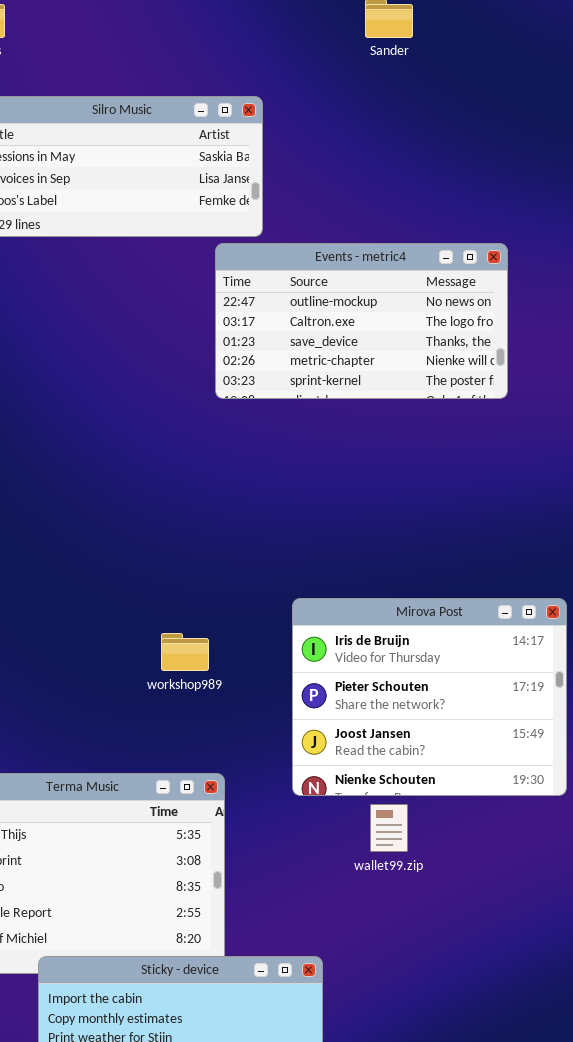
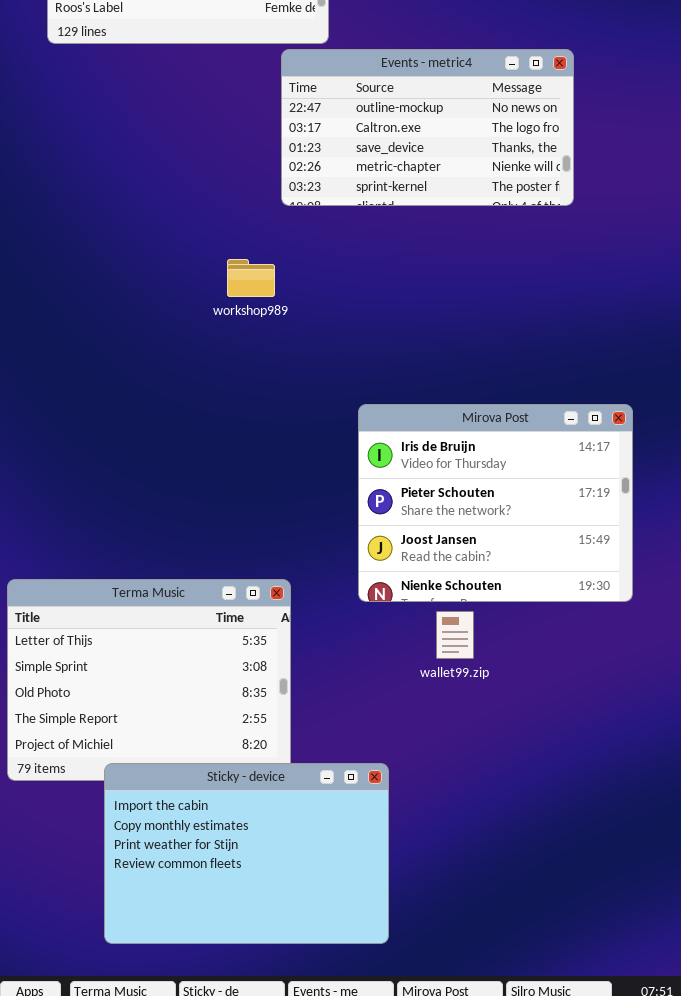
workshop989: [161,633,209,671] -> [227,259,275,297], moved

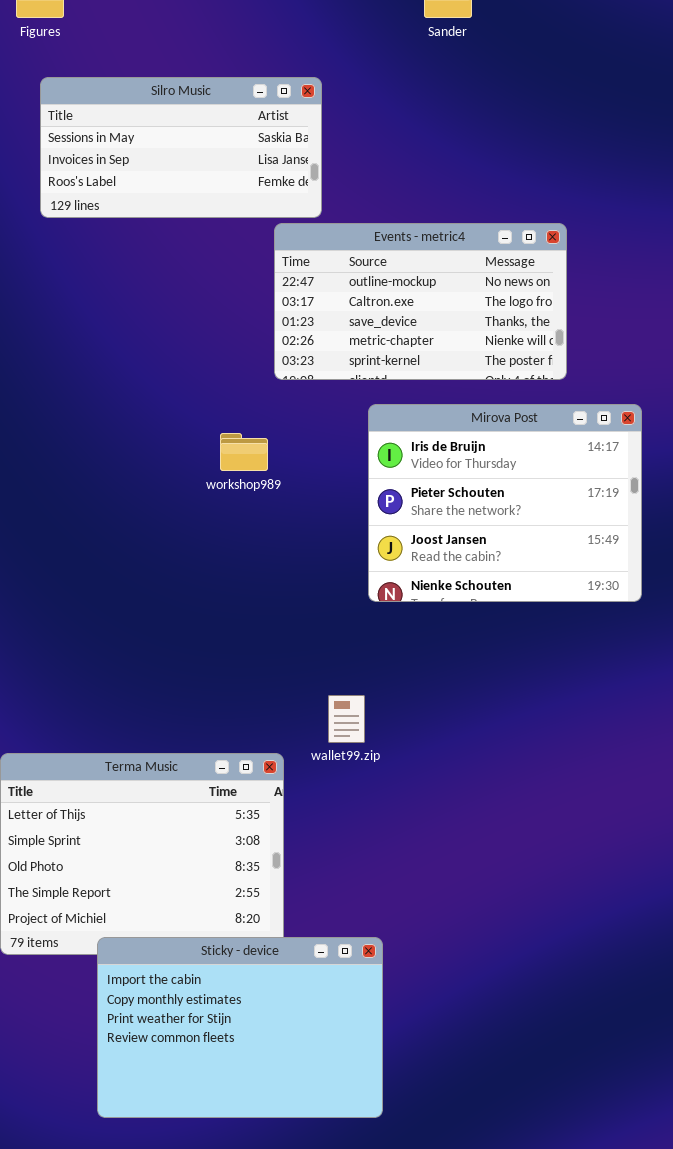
Mirova Post: [358,404,633,602] -> [368,404,642,602], moved
wallet99.zip: [436,611,474,659] -> [328,695,365,743], moved

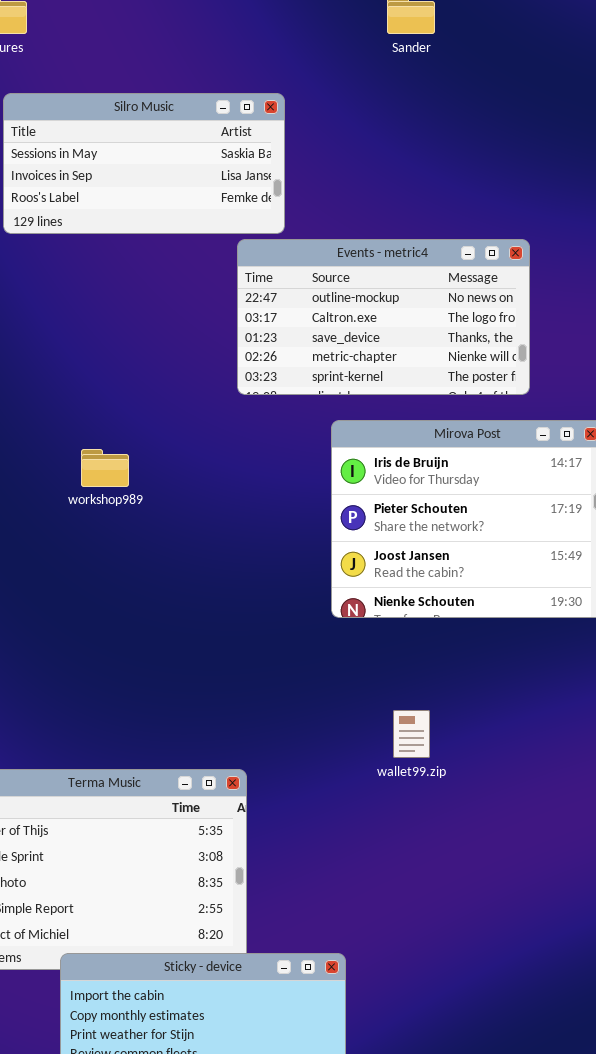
workshop989: [220,433,268,471] -> [81,449,129,487], moved
wallet99.zip: [328,695,365,743] -> [393,710,430,758], moved

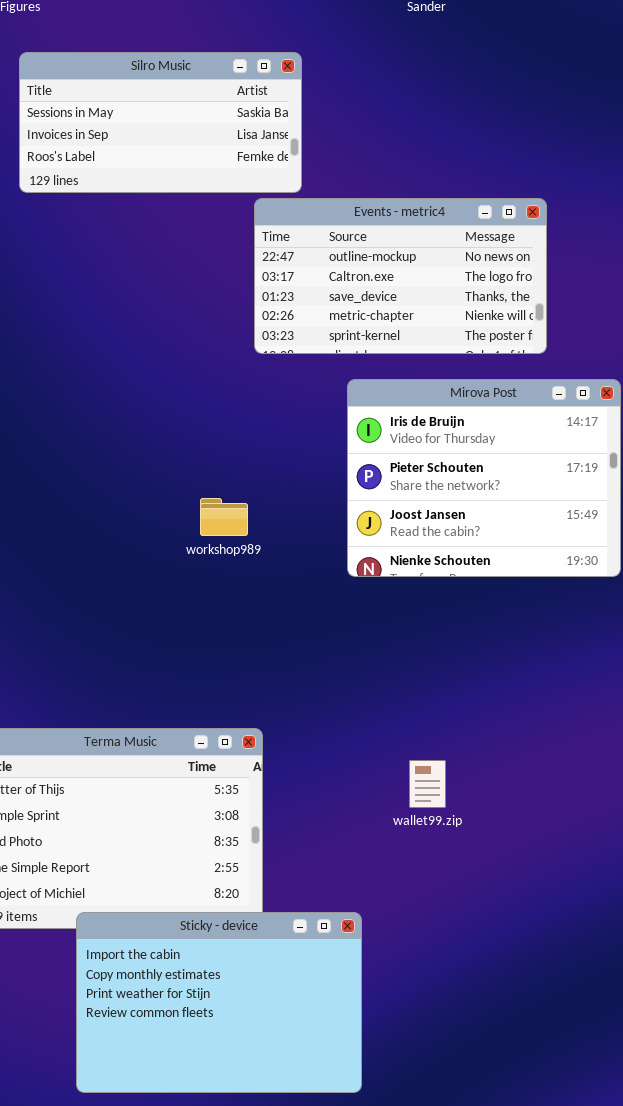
workshop989: [81,449,129,487] -> [200,498,248,536], moved
wallet99.zip: [393,710,430,758] -> [409,760,446,808], moved

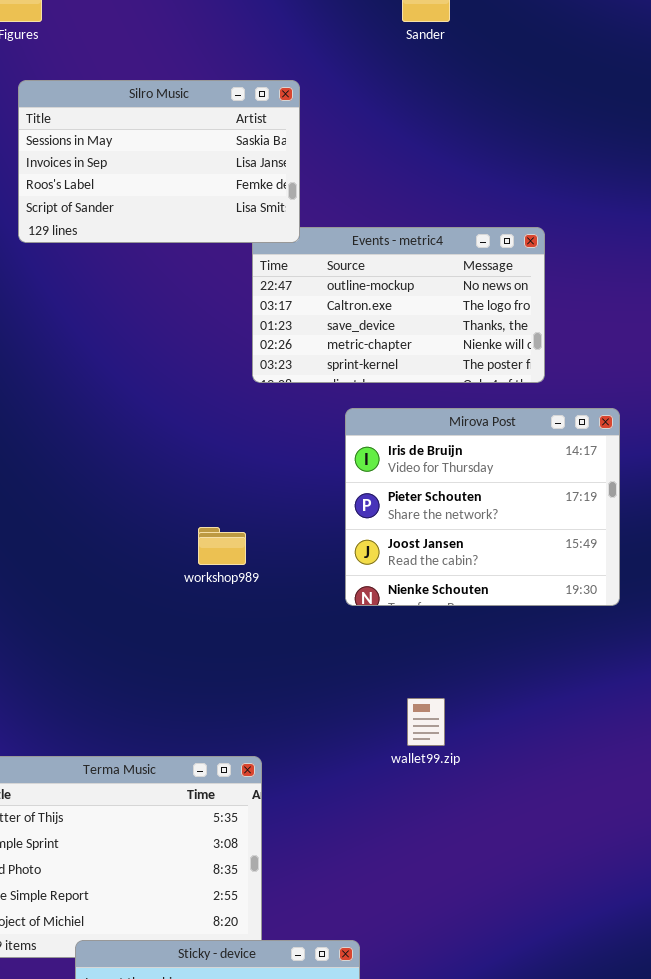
Silro Music: [19,52,302,193] -> [18,80,300,243], resized
wallet99.zip: [409,760,446,808] -> [407,698,445,746], moved

